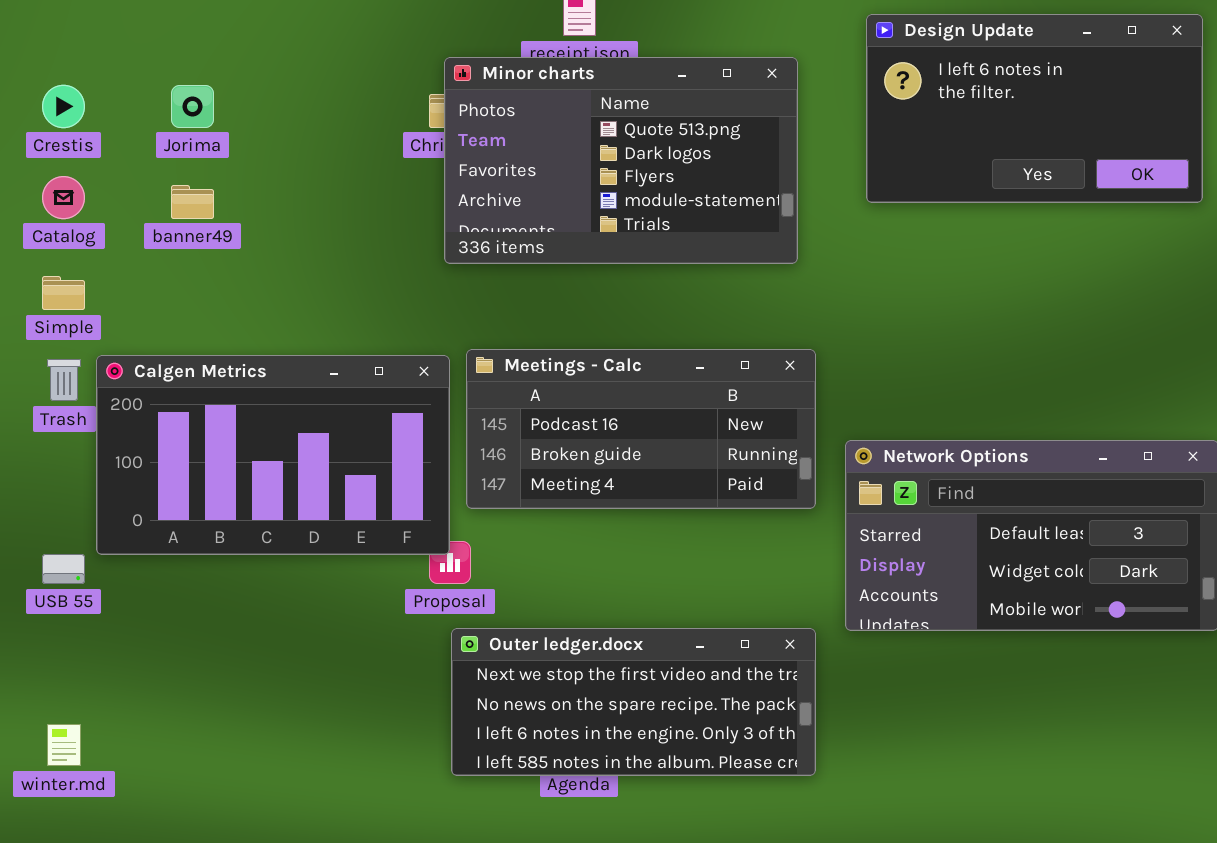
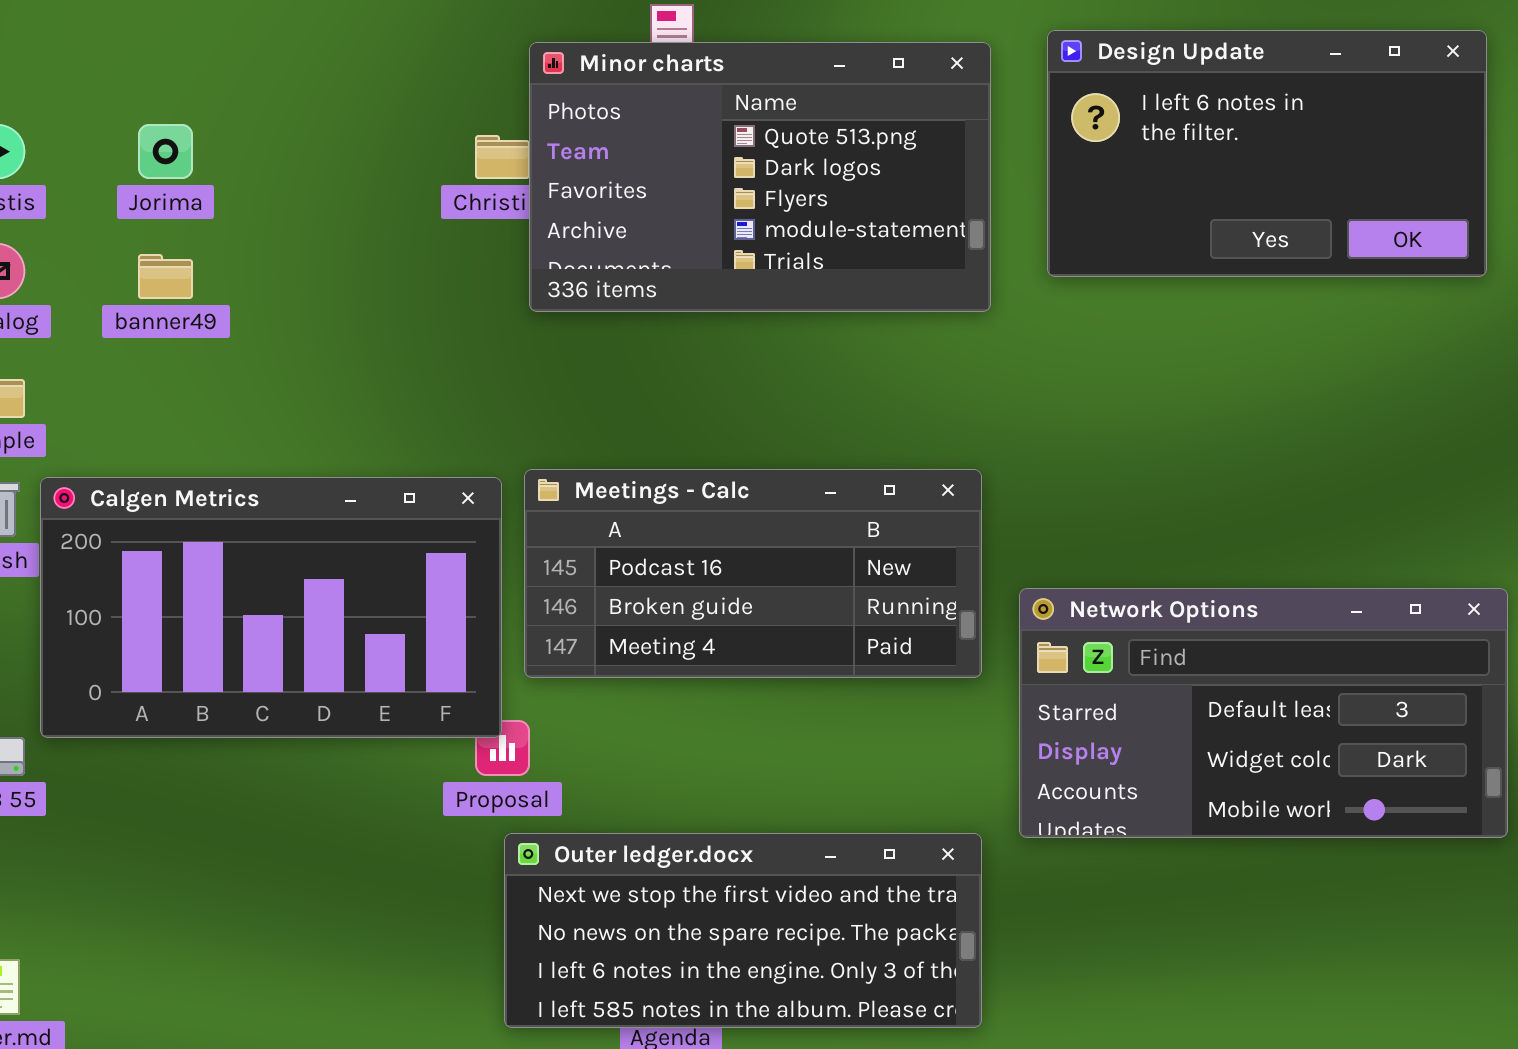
Minor charts: [444,57,798,264] -> [529,42,991,312], moved

